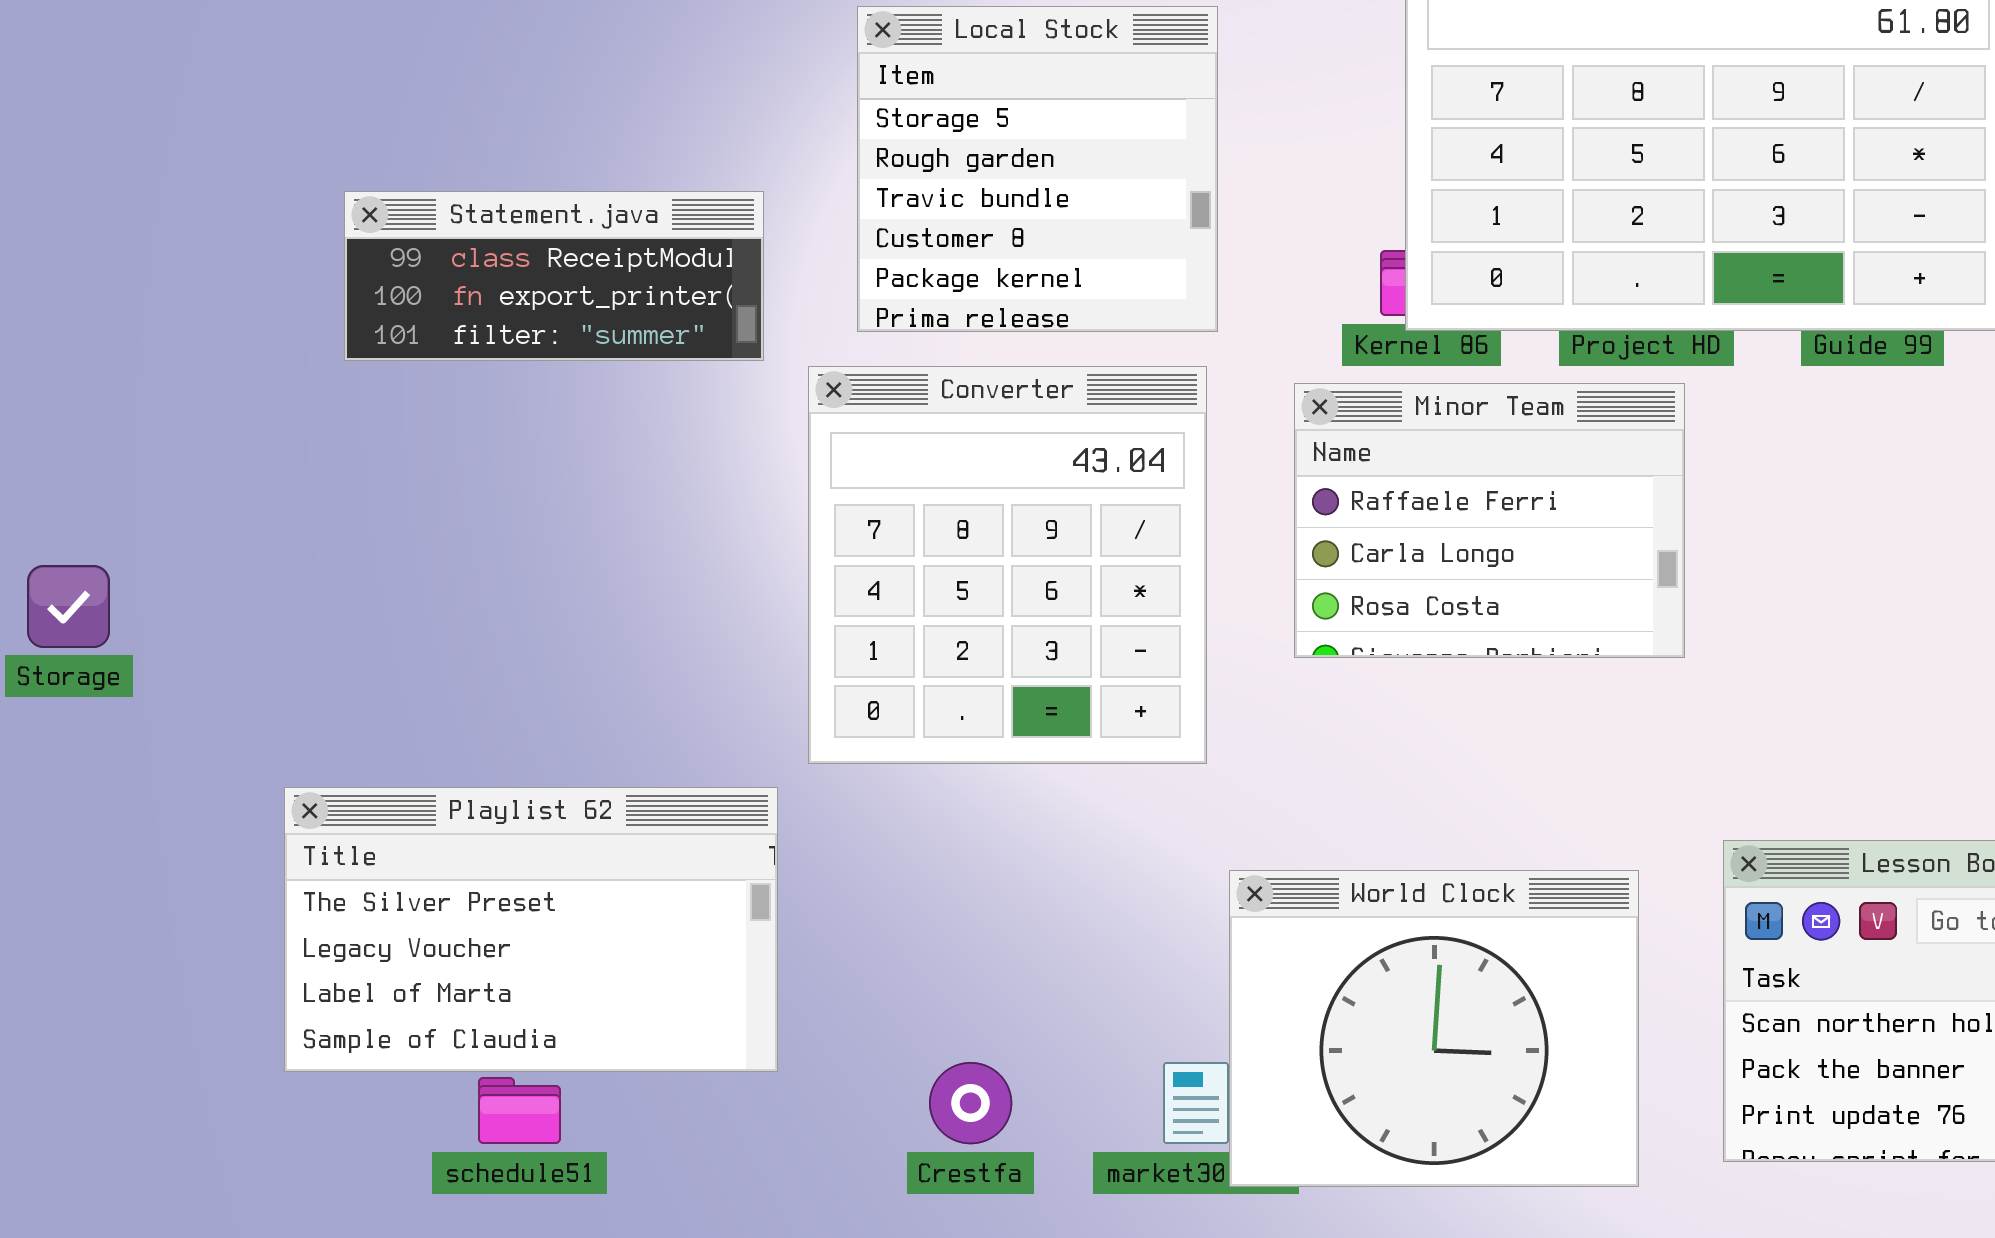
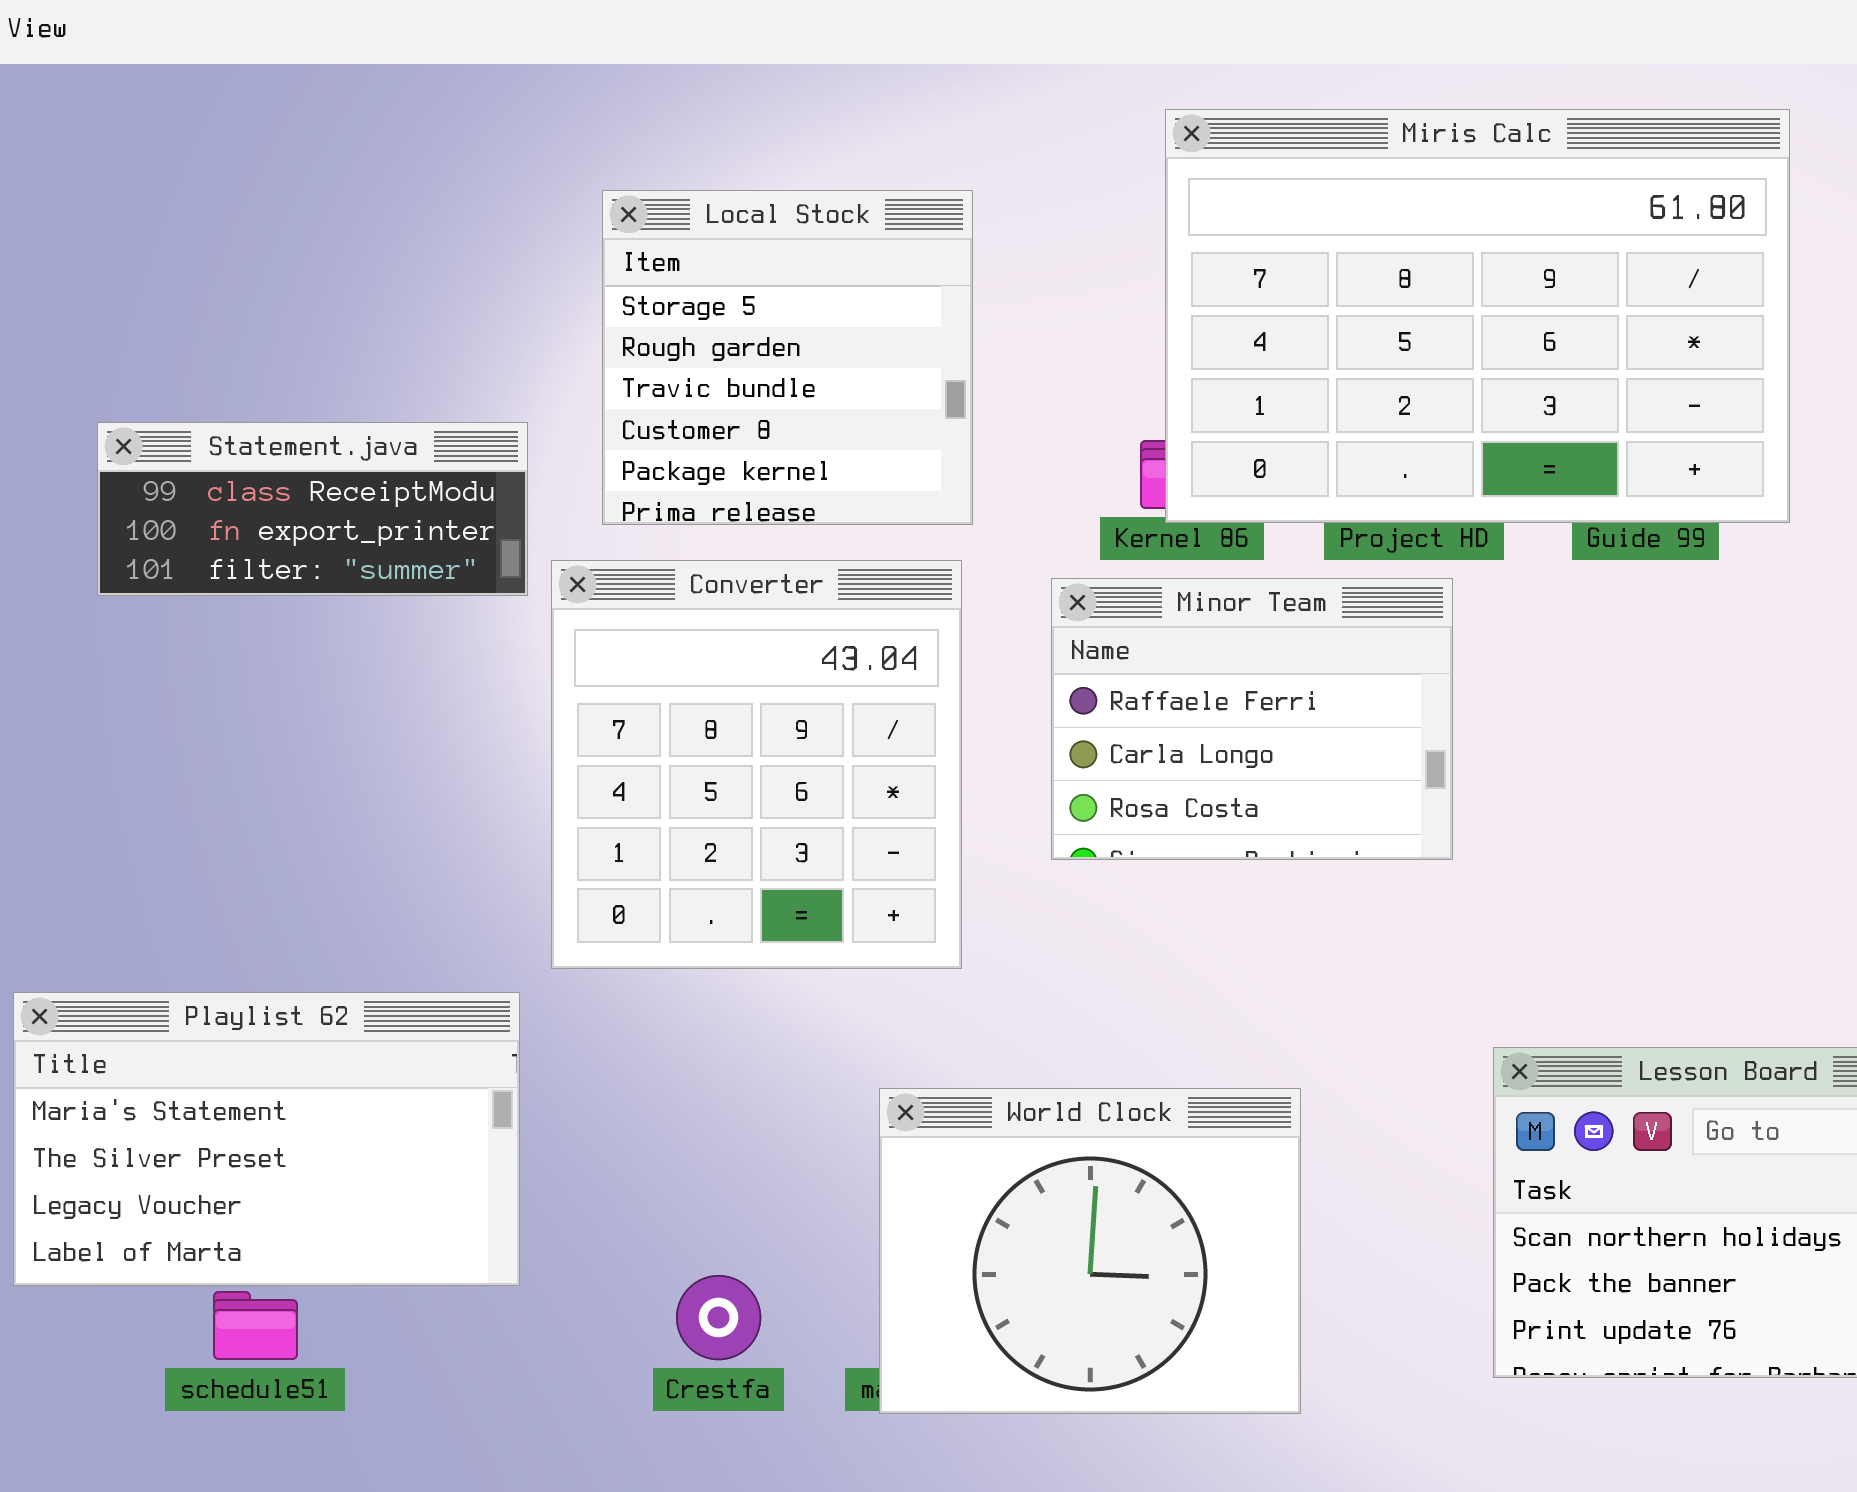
Statement.java: [344,191,764,361] -> [97,422,528,596], moved
Playlist 62: [284,787,778,1072] -> [13,992,520,1286], scrolled up 1 row
World Clock: [1229,870,1639,1187] -> [879,1088,1301,1414], moved

